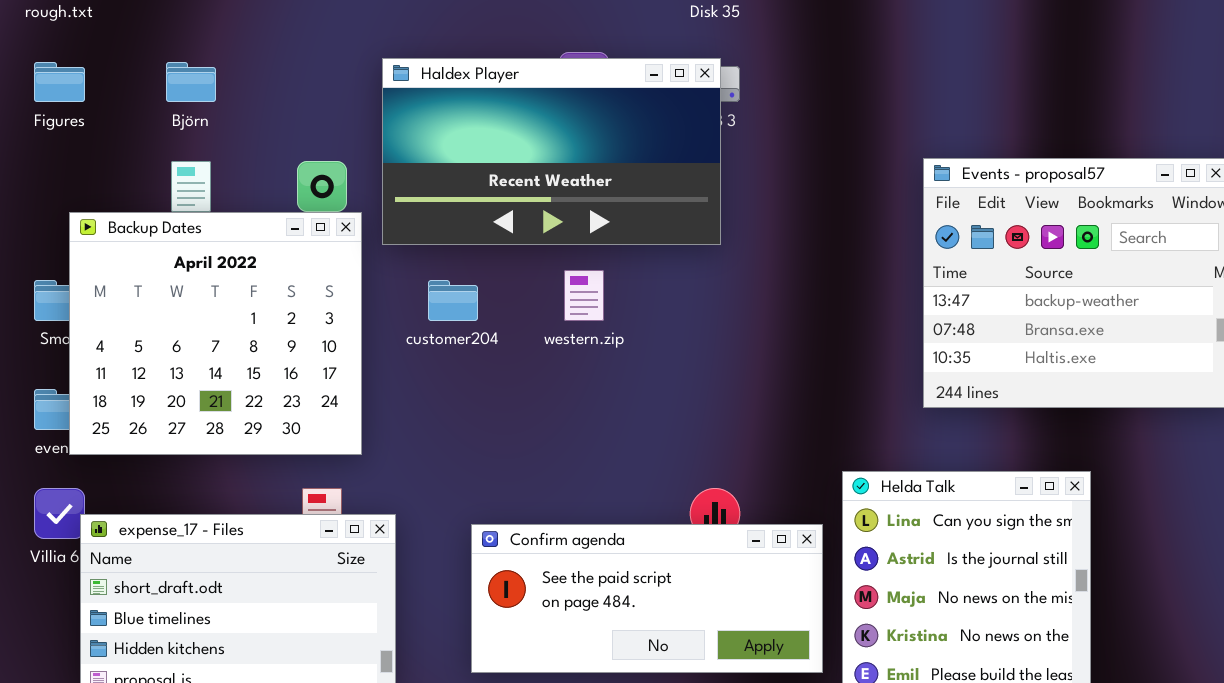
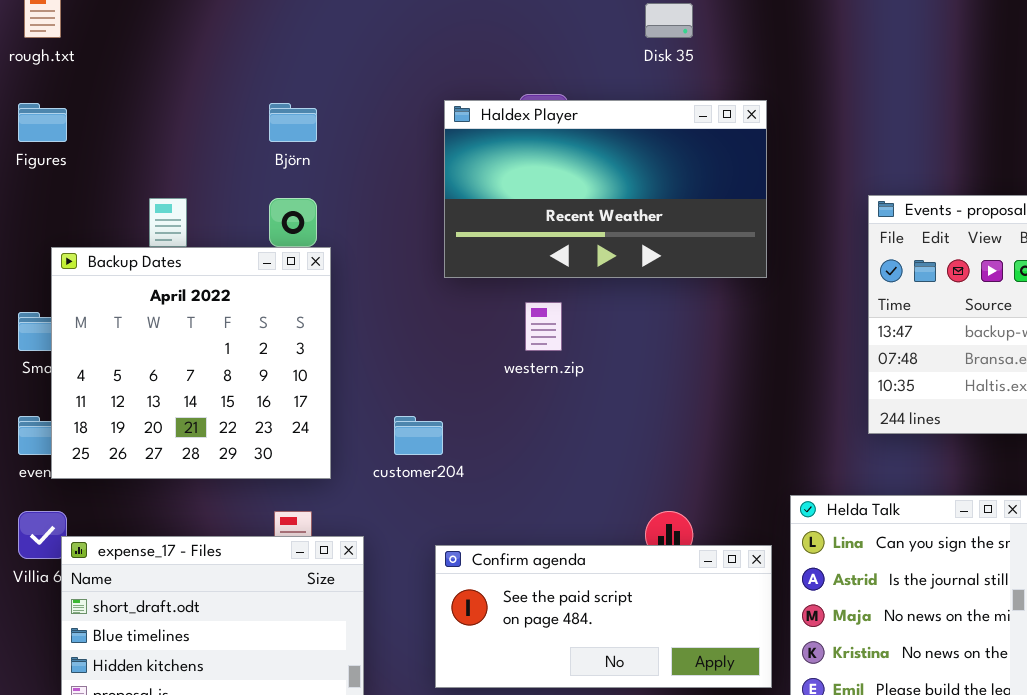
Haldex Player: [382,58,721,245] -> [444,100,767,278], moved
Björn: [166,62,216,102] -> [269,103,317,142], moved
customer204: [428,280,478,321] -> [394,416,443,455], moved

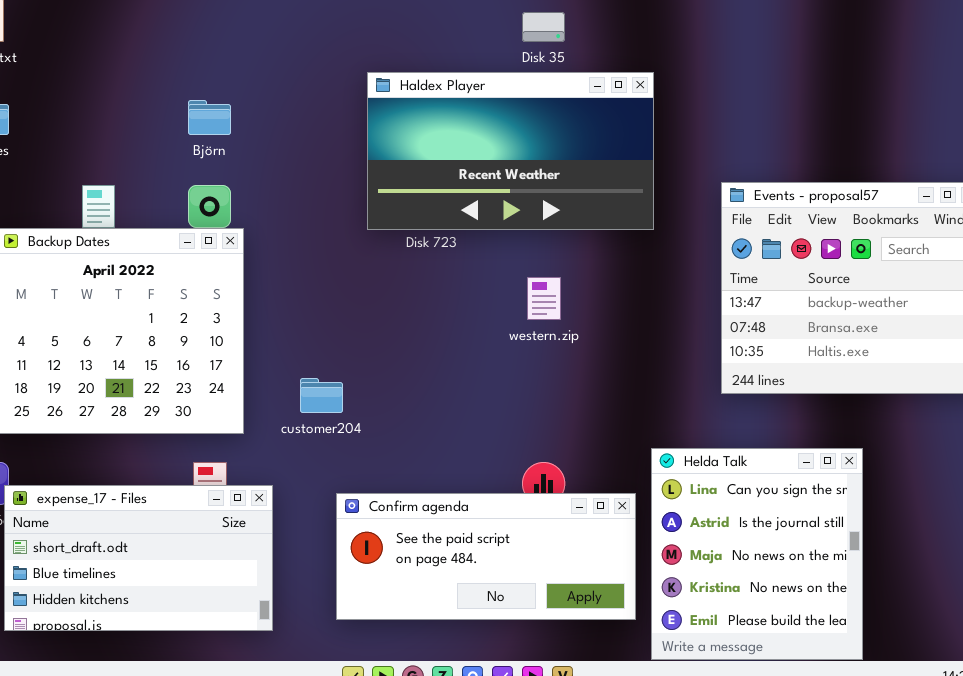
Haldex Player: [444,100,767,278] -> [367,72,654,230], moved
western.zip: [525,302,562,351] -> [527,277,561,320], moved

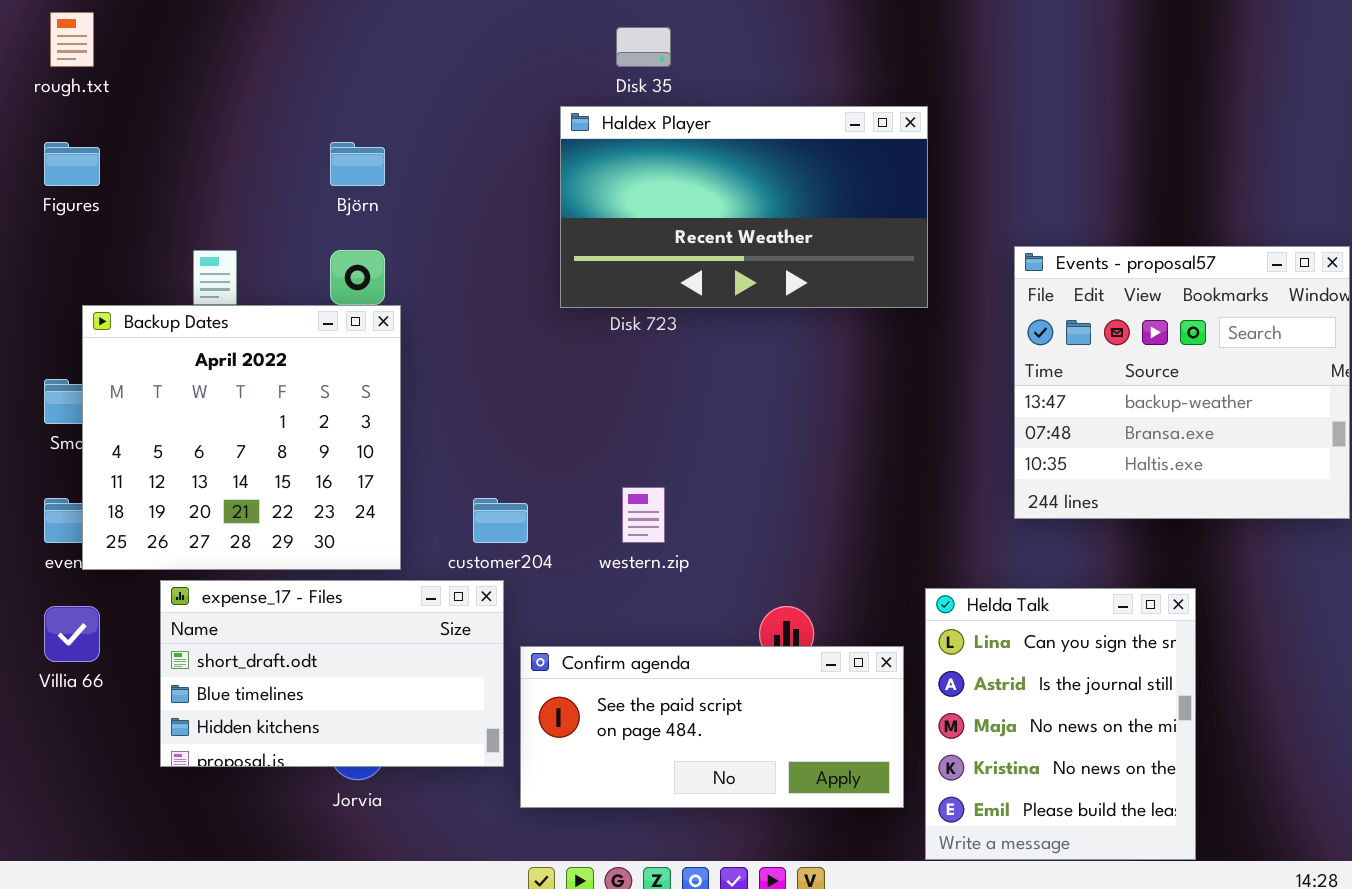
Disk 35: [522,12,565,42] -> [616,27,671,67], moved
western.zip: [527,277,561,320] -> [622,487,665,543], moved
expense_17 - Files: [4,485,273,631] -> [160,580,504,767], moved

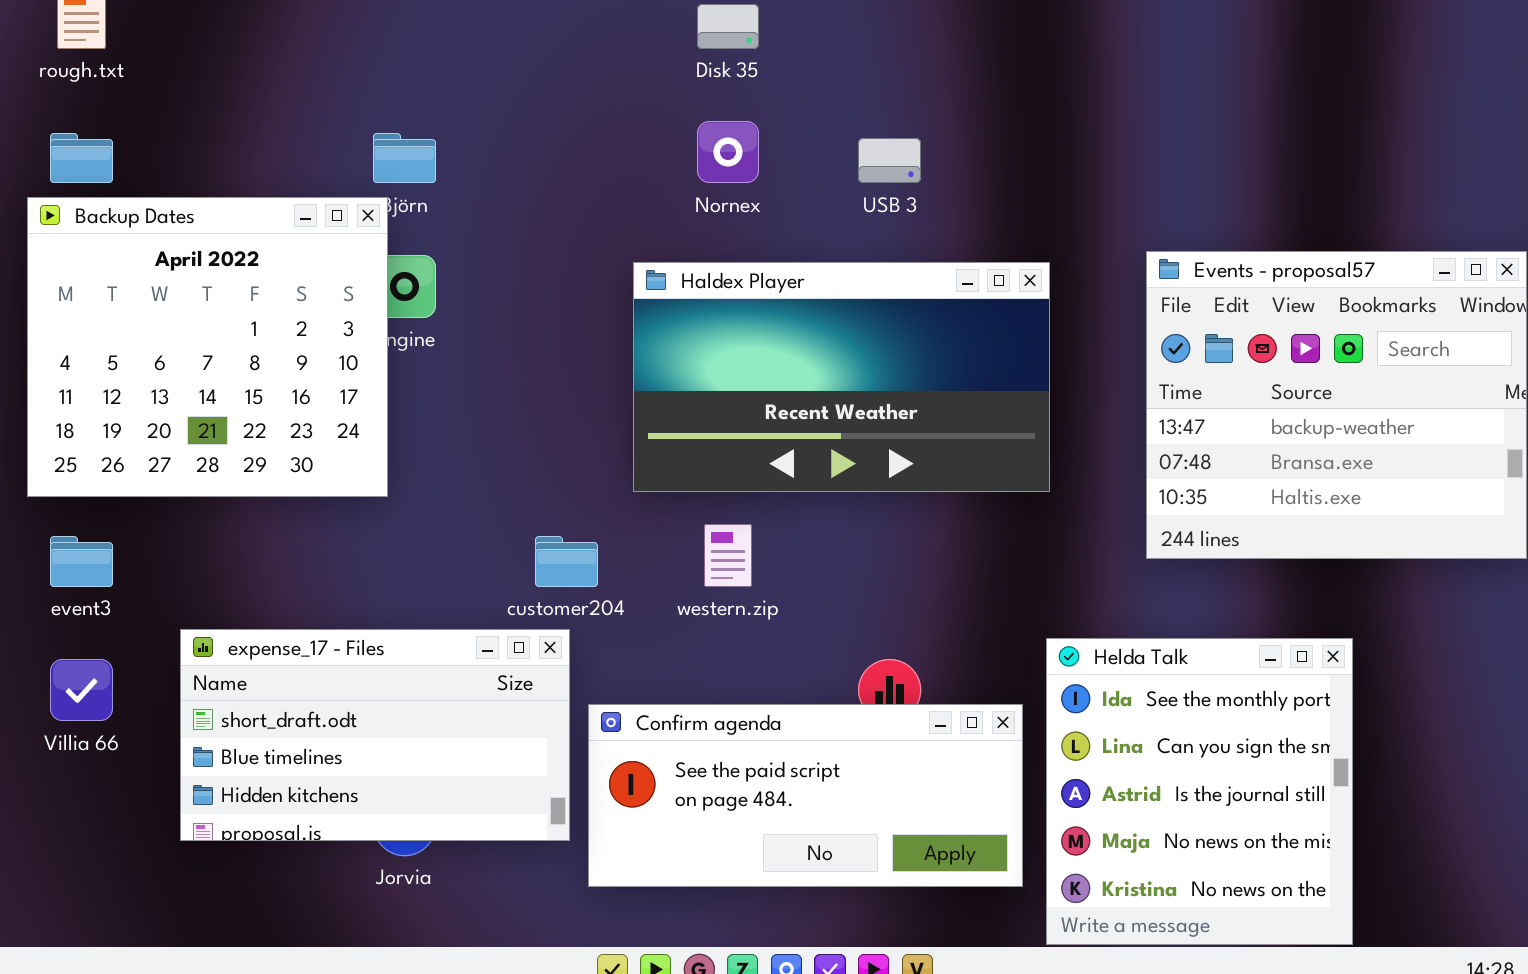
Haldex Player: [560,106,928,308] -> [633,262,1050,492], moved
Backup Dates: [82,305,401,570] -> [27,197,388,497], moved
Helda Talk: [925,588,1196,860] -> [1046,638,1353,945], scrolled up 1 row

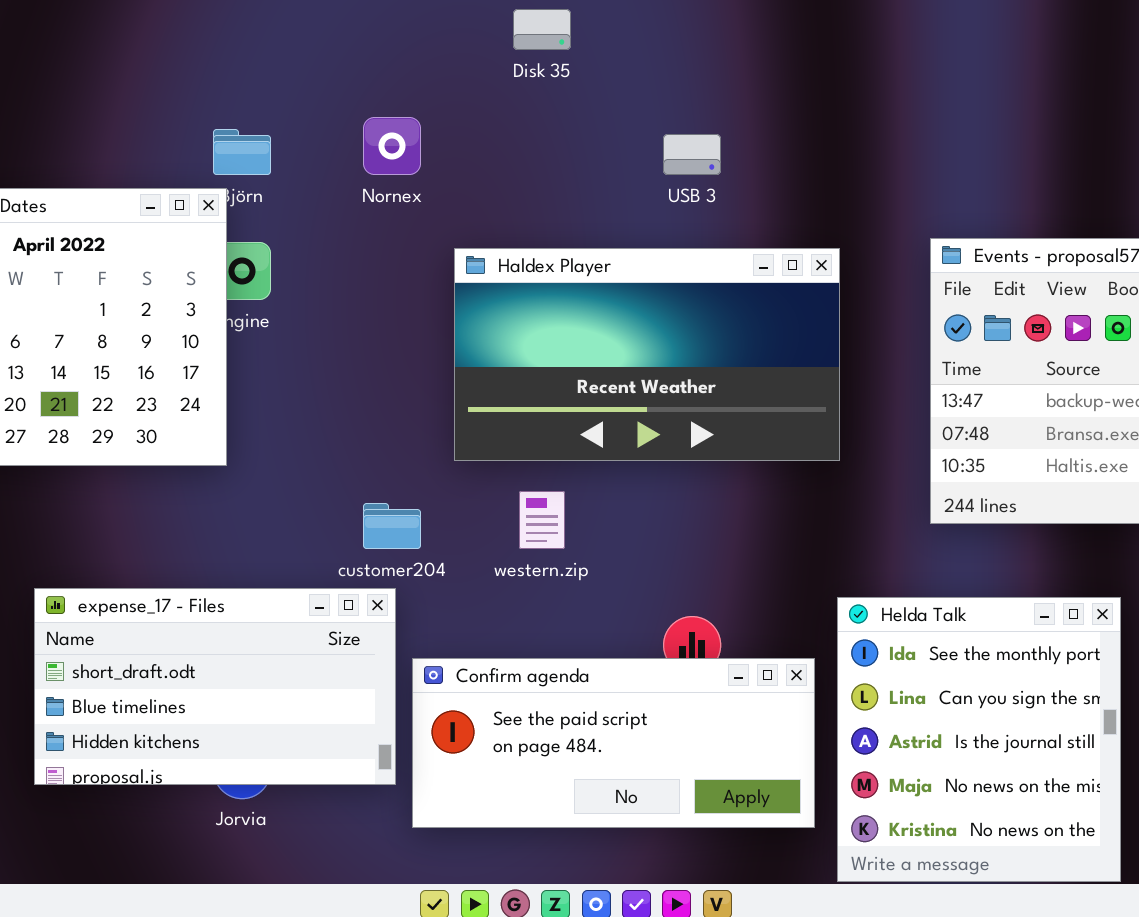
Nornex: [697,121,759,183] -> [363,117,421,175], moved

